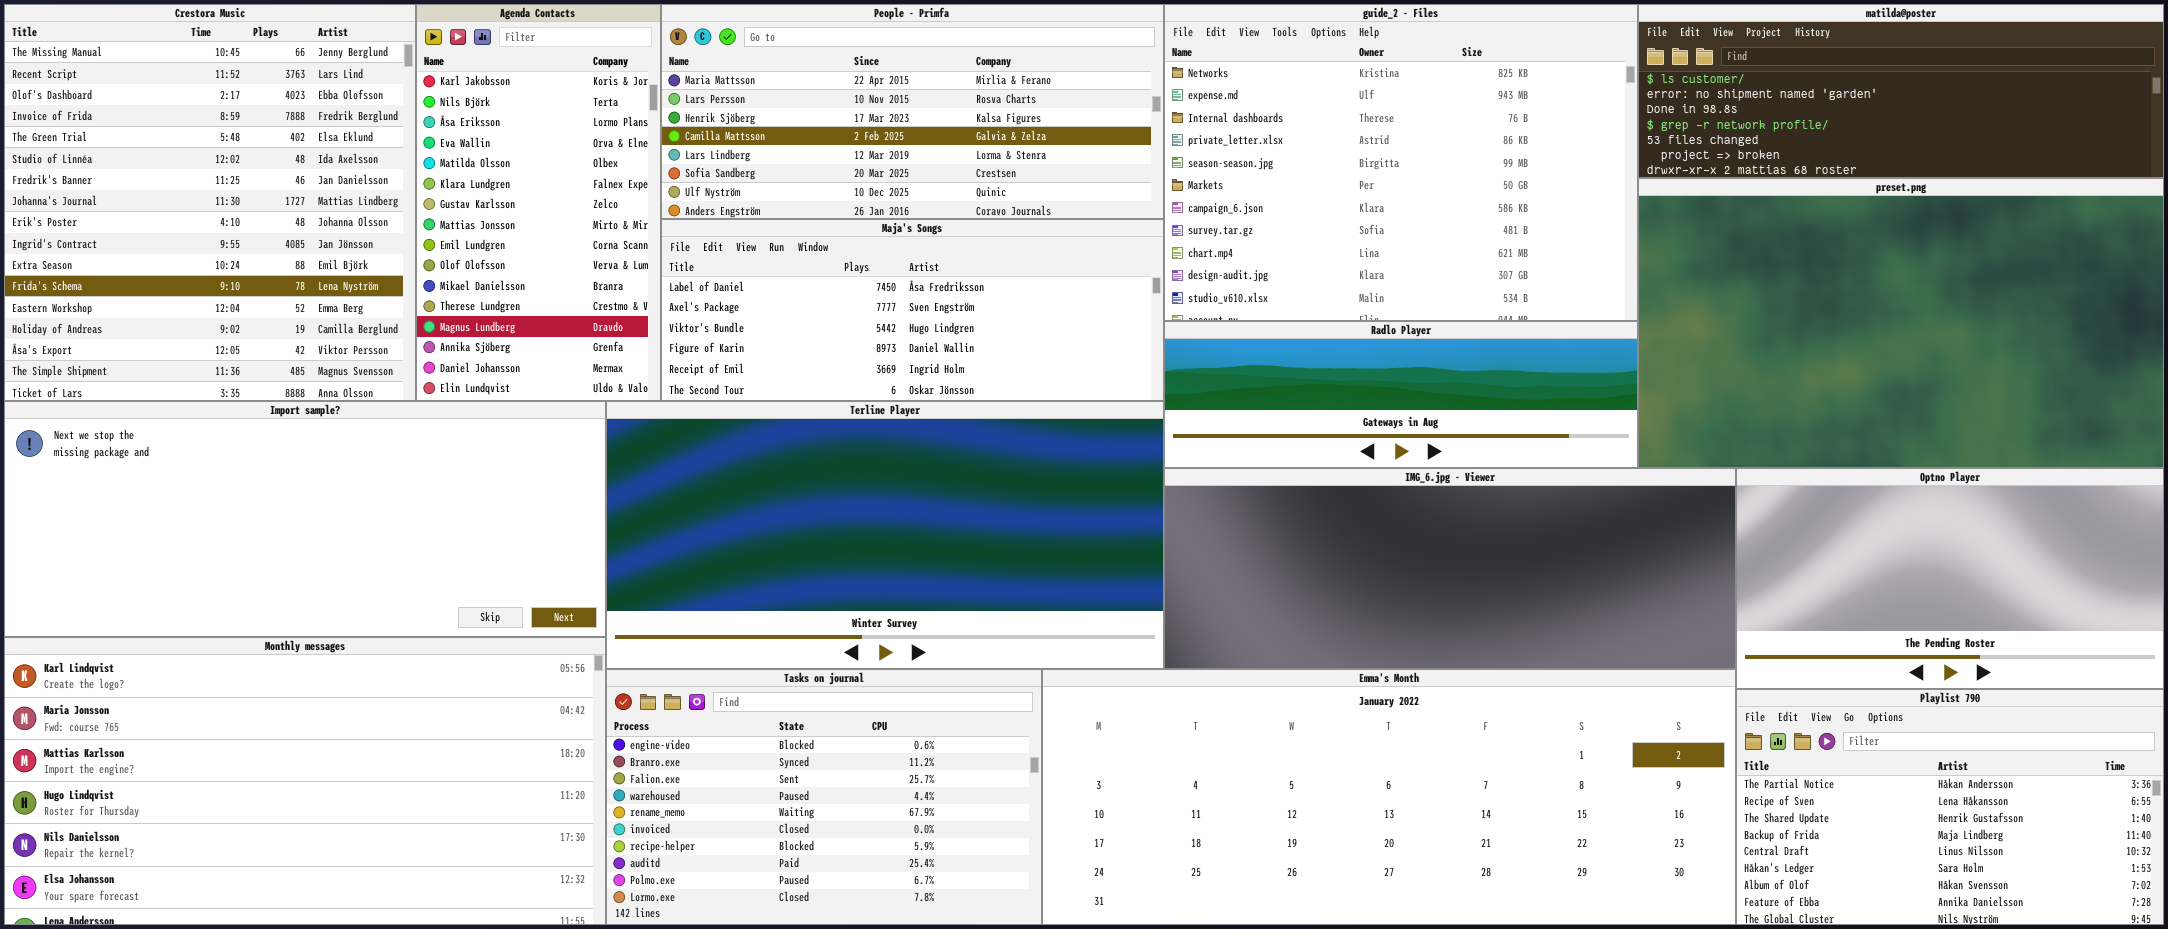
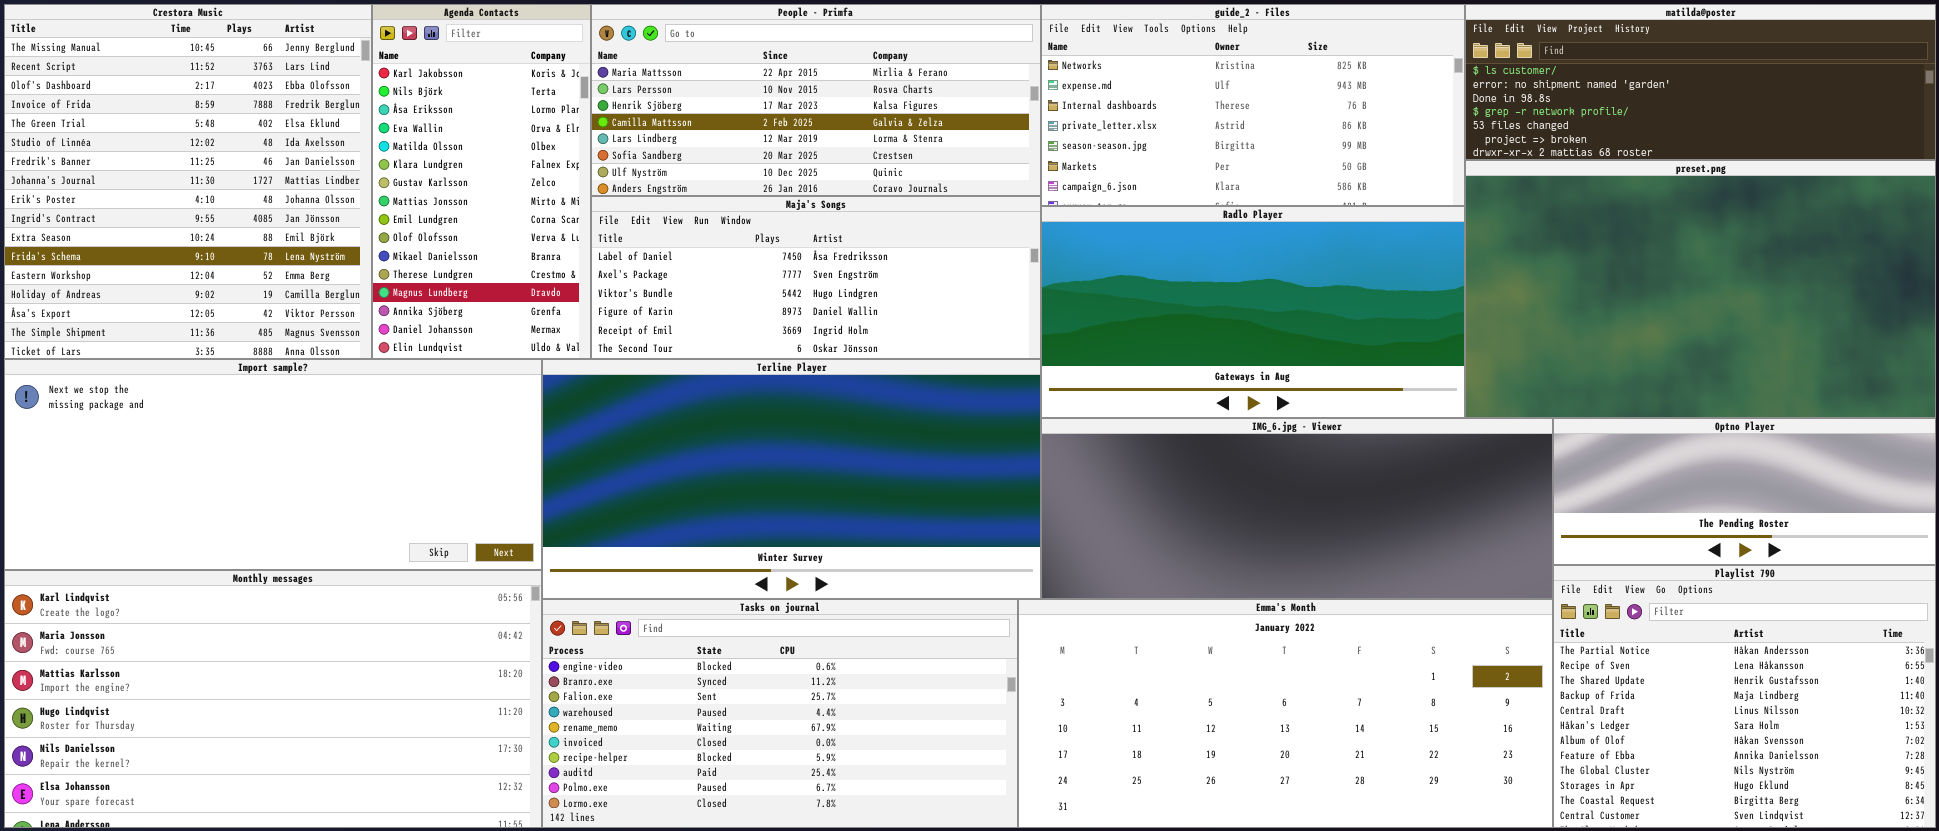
guide_2 - Files: [1164,4,1638,321] -> [1041,4,1465,206], resized
Radlo Player: [1164,321,1638,468] -> [1041,206,1465,418], resized
Optno Player: [1736,468,2164,689] -> [1553,418,1936,565], resized
Tasks on journal: [606,669,1042,925] -> [542,599,1018,828], resized
Emma's Month: [1042,669,1736,925] -> [1018,599,1553,828], resized
Playlist 790: [1736,689,2164,925] -> [1553,565,1936,828], resized

